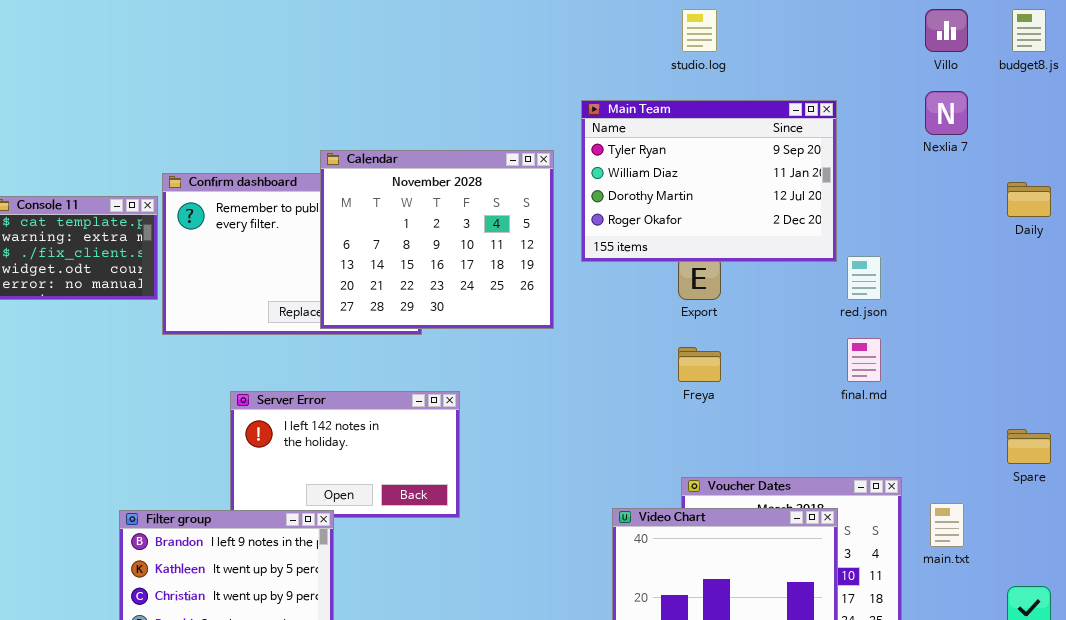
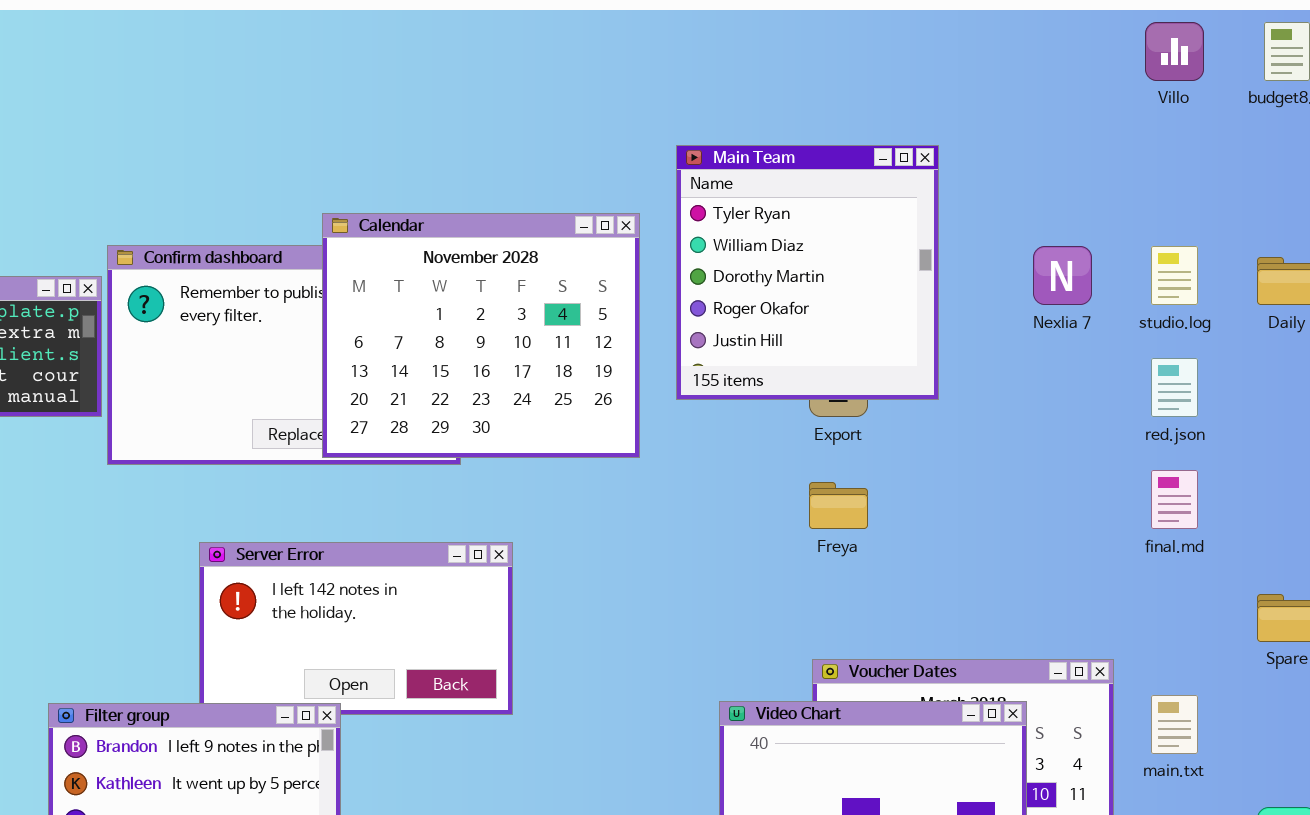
studio.log: [682,9,717,52] -> [1151,246,1198,305], moved
Nexlia 7: [925,91,968,135] -> [1033,246,1092,305], moved
Main Team: [581,100,837,262] -> [676,145,939,400], resized
red.json: [847,256,881,300] -> [1151,358,1198,417], moved
final.md: [847,338,881,382] -> [1151,470,1198,529], moved

